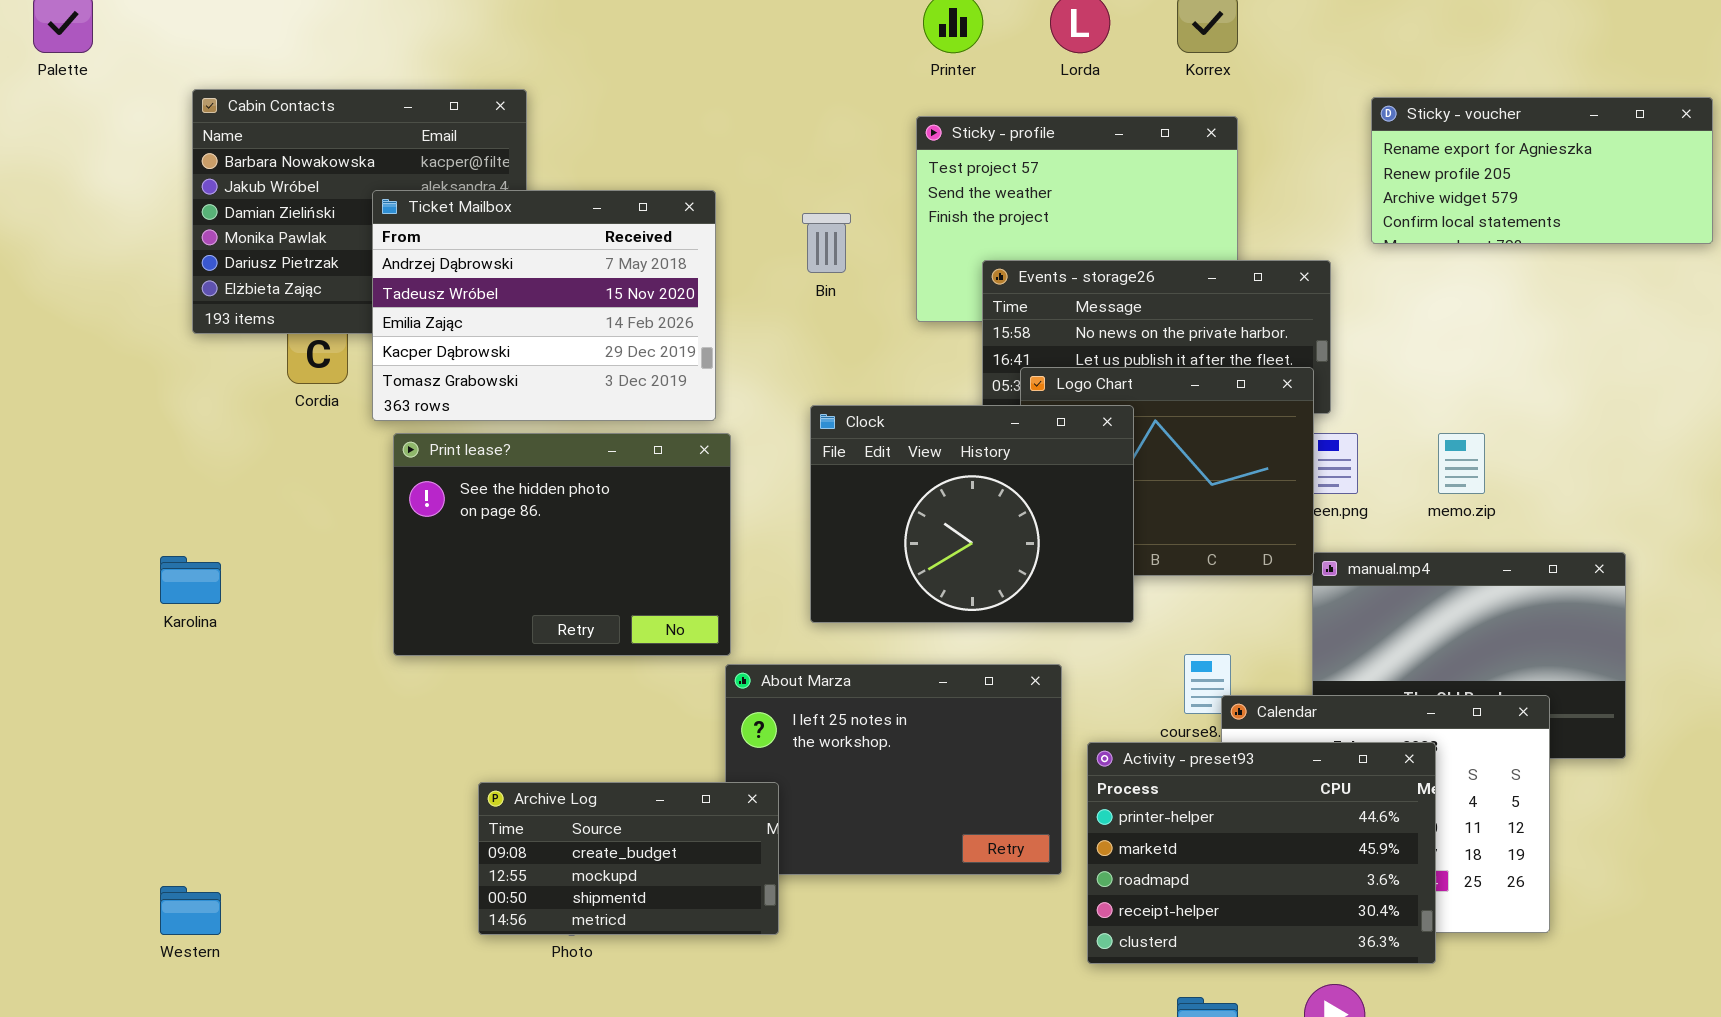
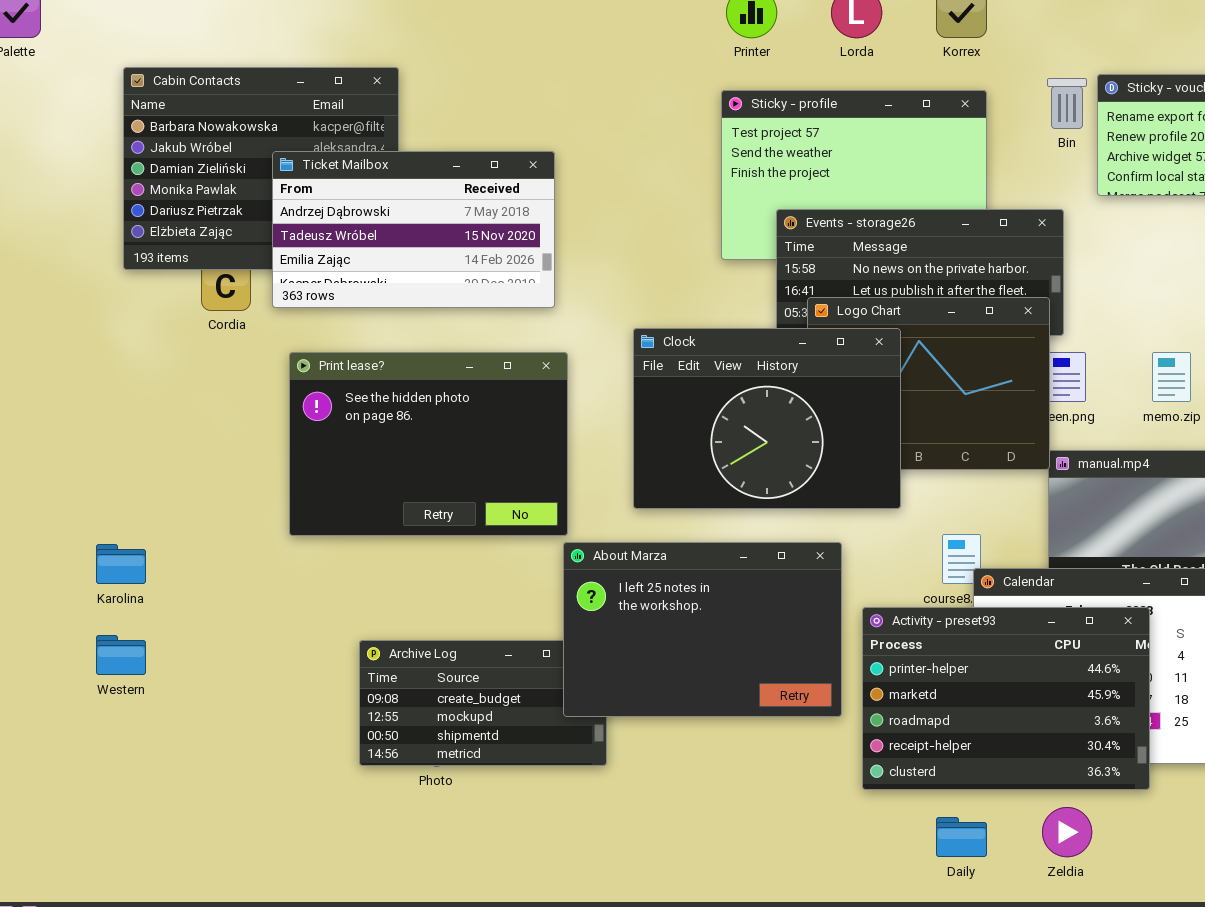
Ticket Mailbox: [372,190,716,421] -> [272,151,555,308], resized
Bin: [802,213,851,273] -> [1047,78,1087,129], moved
Karolina: [160,556,221,604] -> [96,544,146,584], moved
About Marza: [725,664,1062,875] -> [563,542,842,717], raised
Western: [160,886,221,935] -> [96,635,146,675], moved

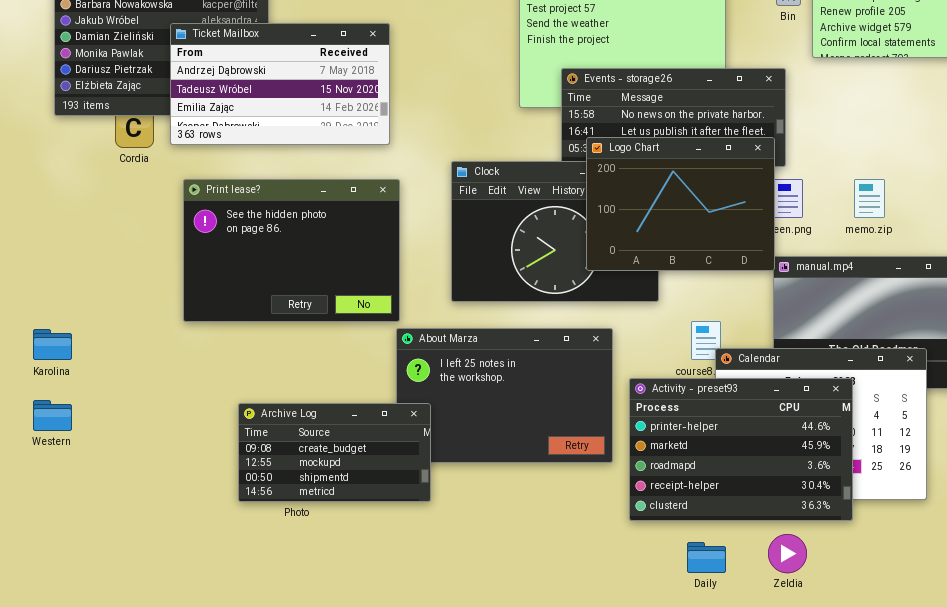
Logo Chart: [807,297,1050,470] -> [586,137,775,271], raised
Archive Log: [359,640,607,766] -> [238,403,431,502], raised

